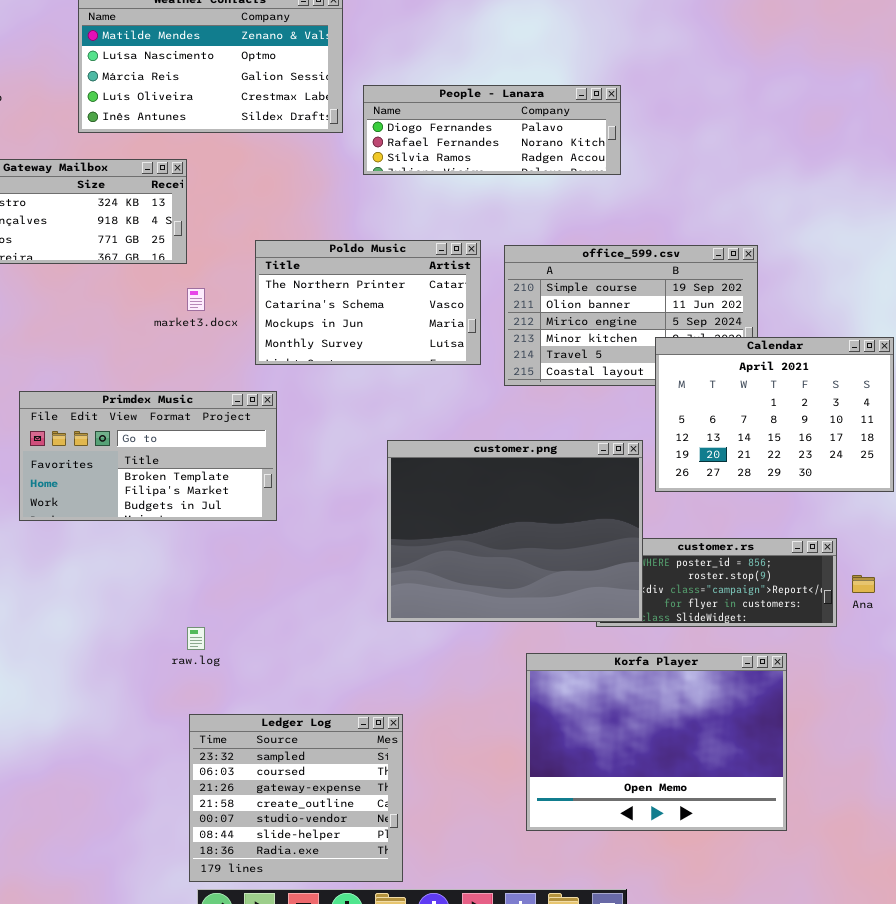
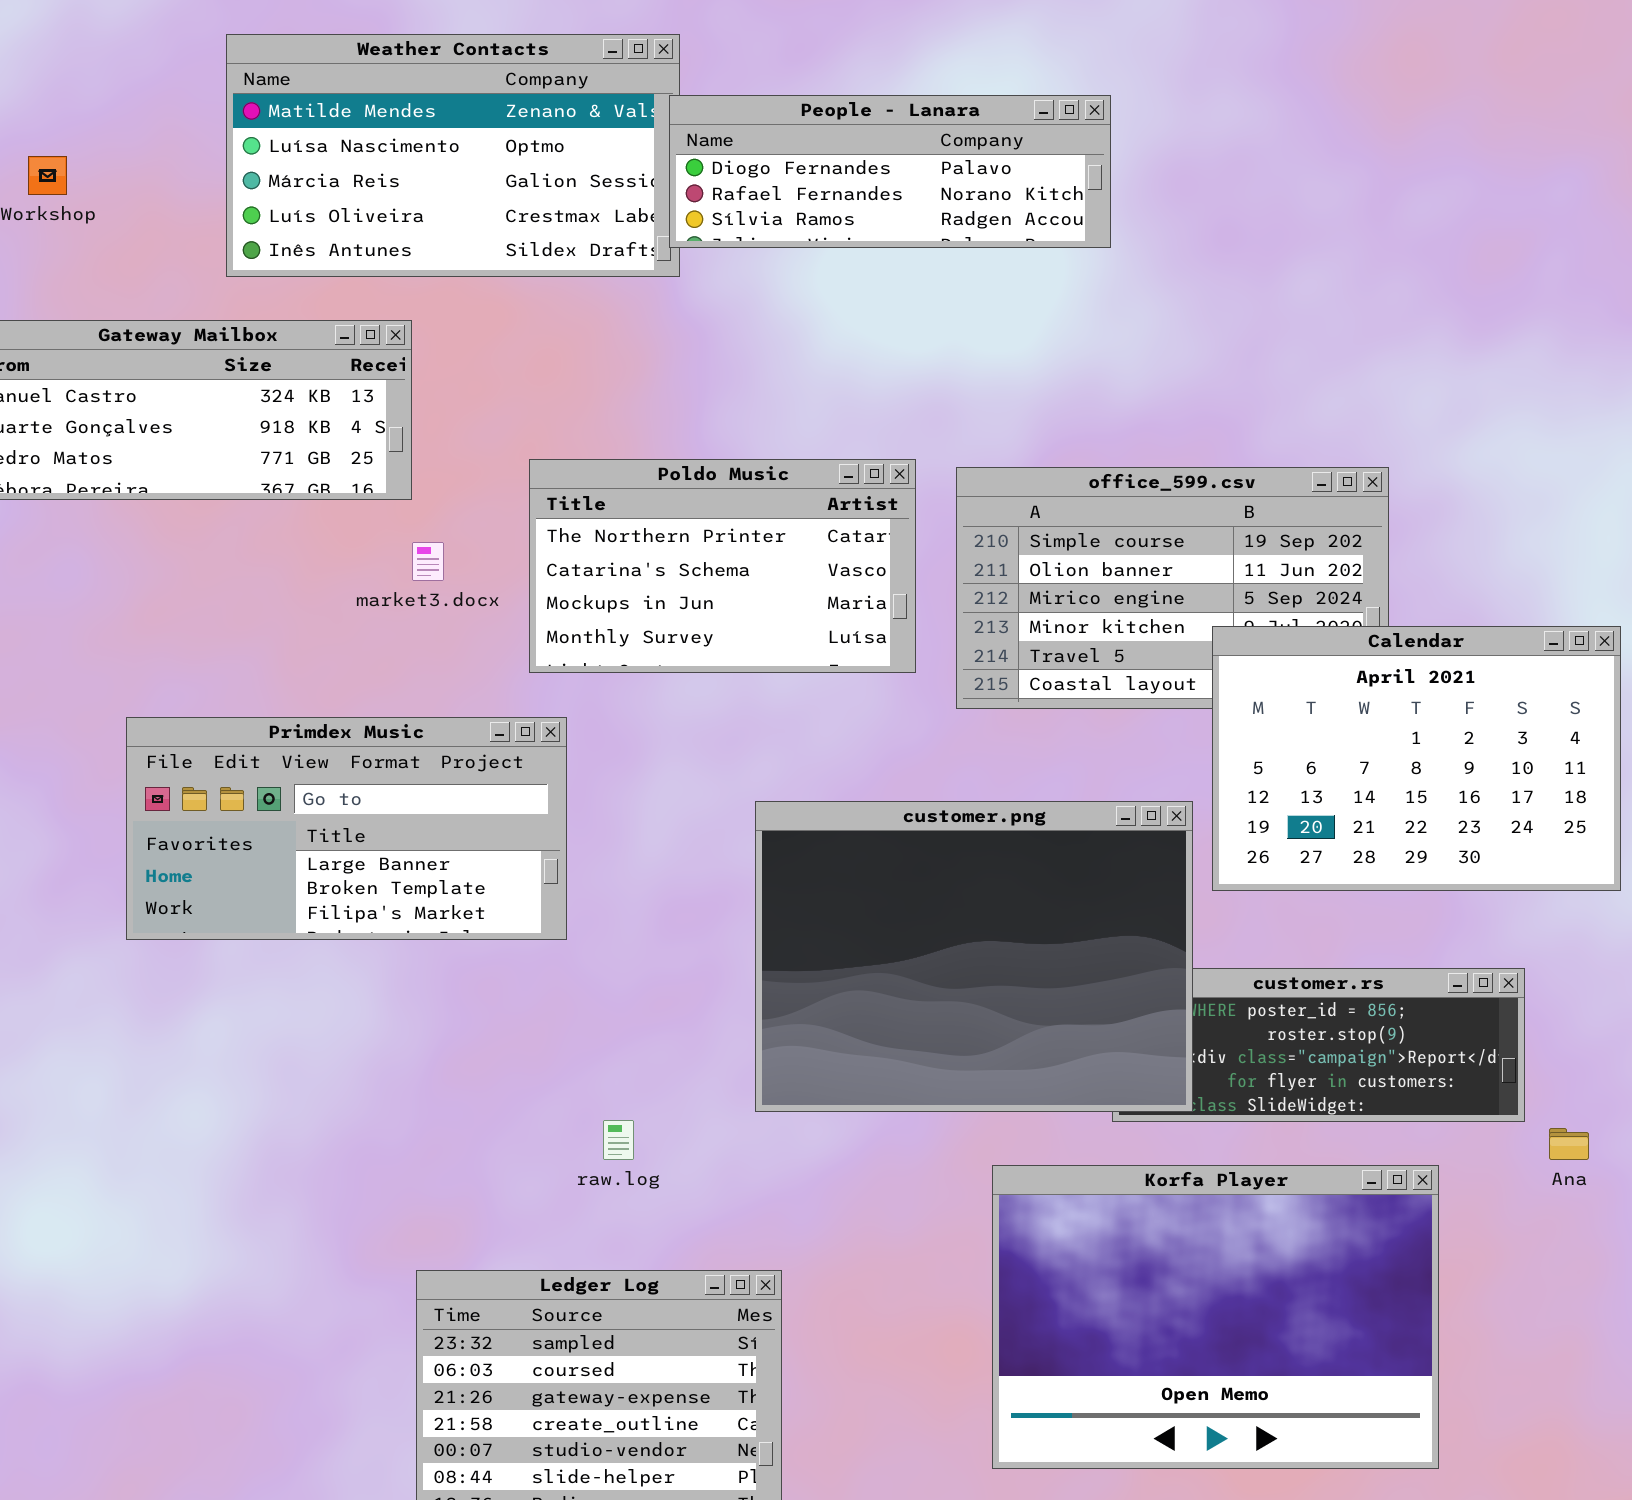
People - Lanara: [363,85,621,175] -> [669,95,1111,248], moved
Primdex Music: [19,391,277,521] -> [126,717,567,940], scrolled up 1 row
Ana: [852,575,875,593] -> [1549,1128,1589,1160], moved
raw.log: [187,627,205,650] -> [603,1120,634,1160], moved

